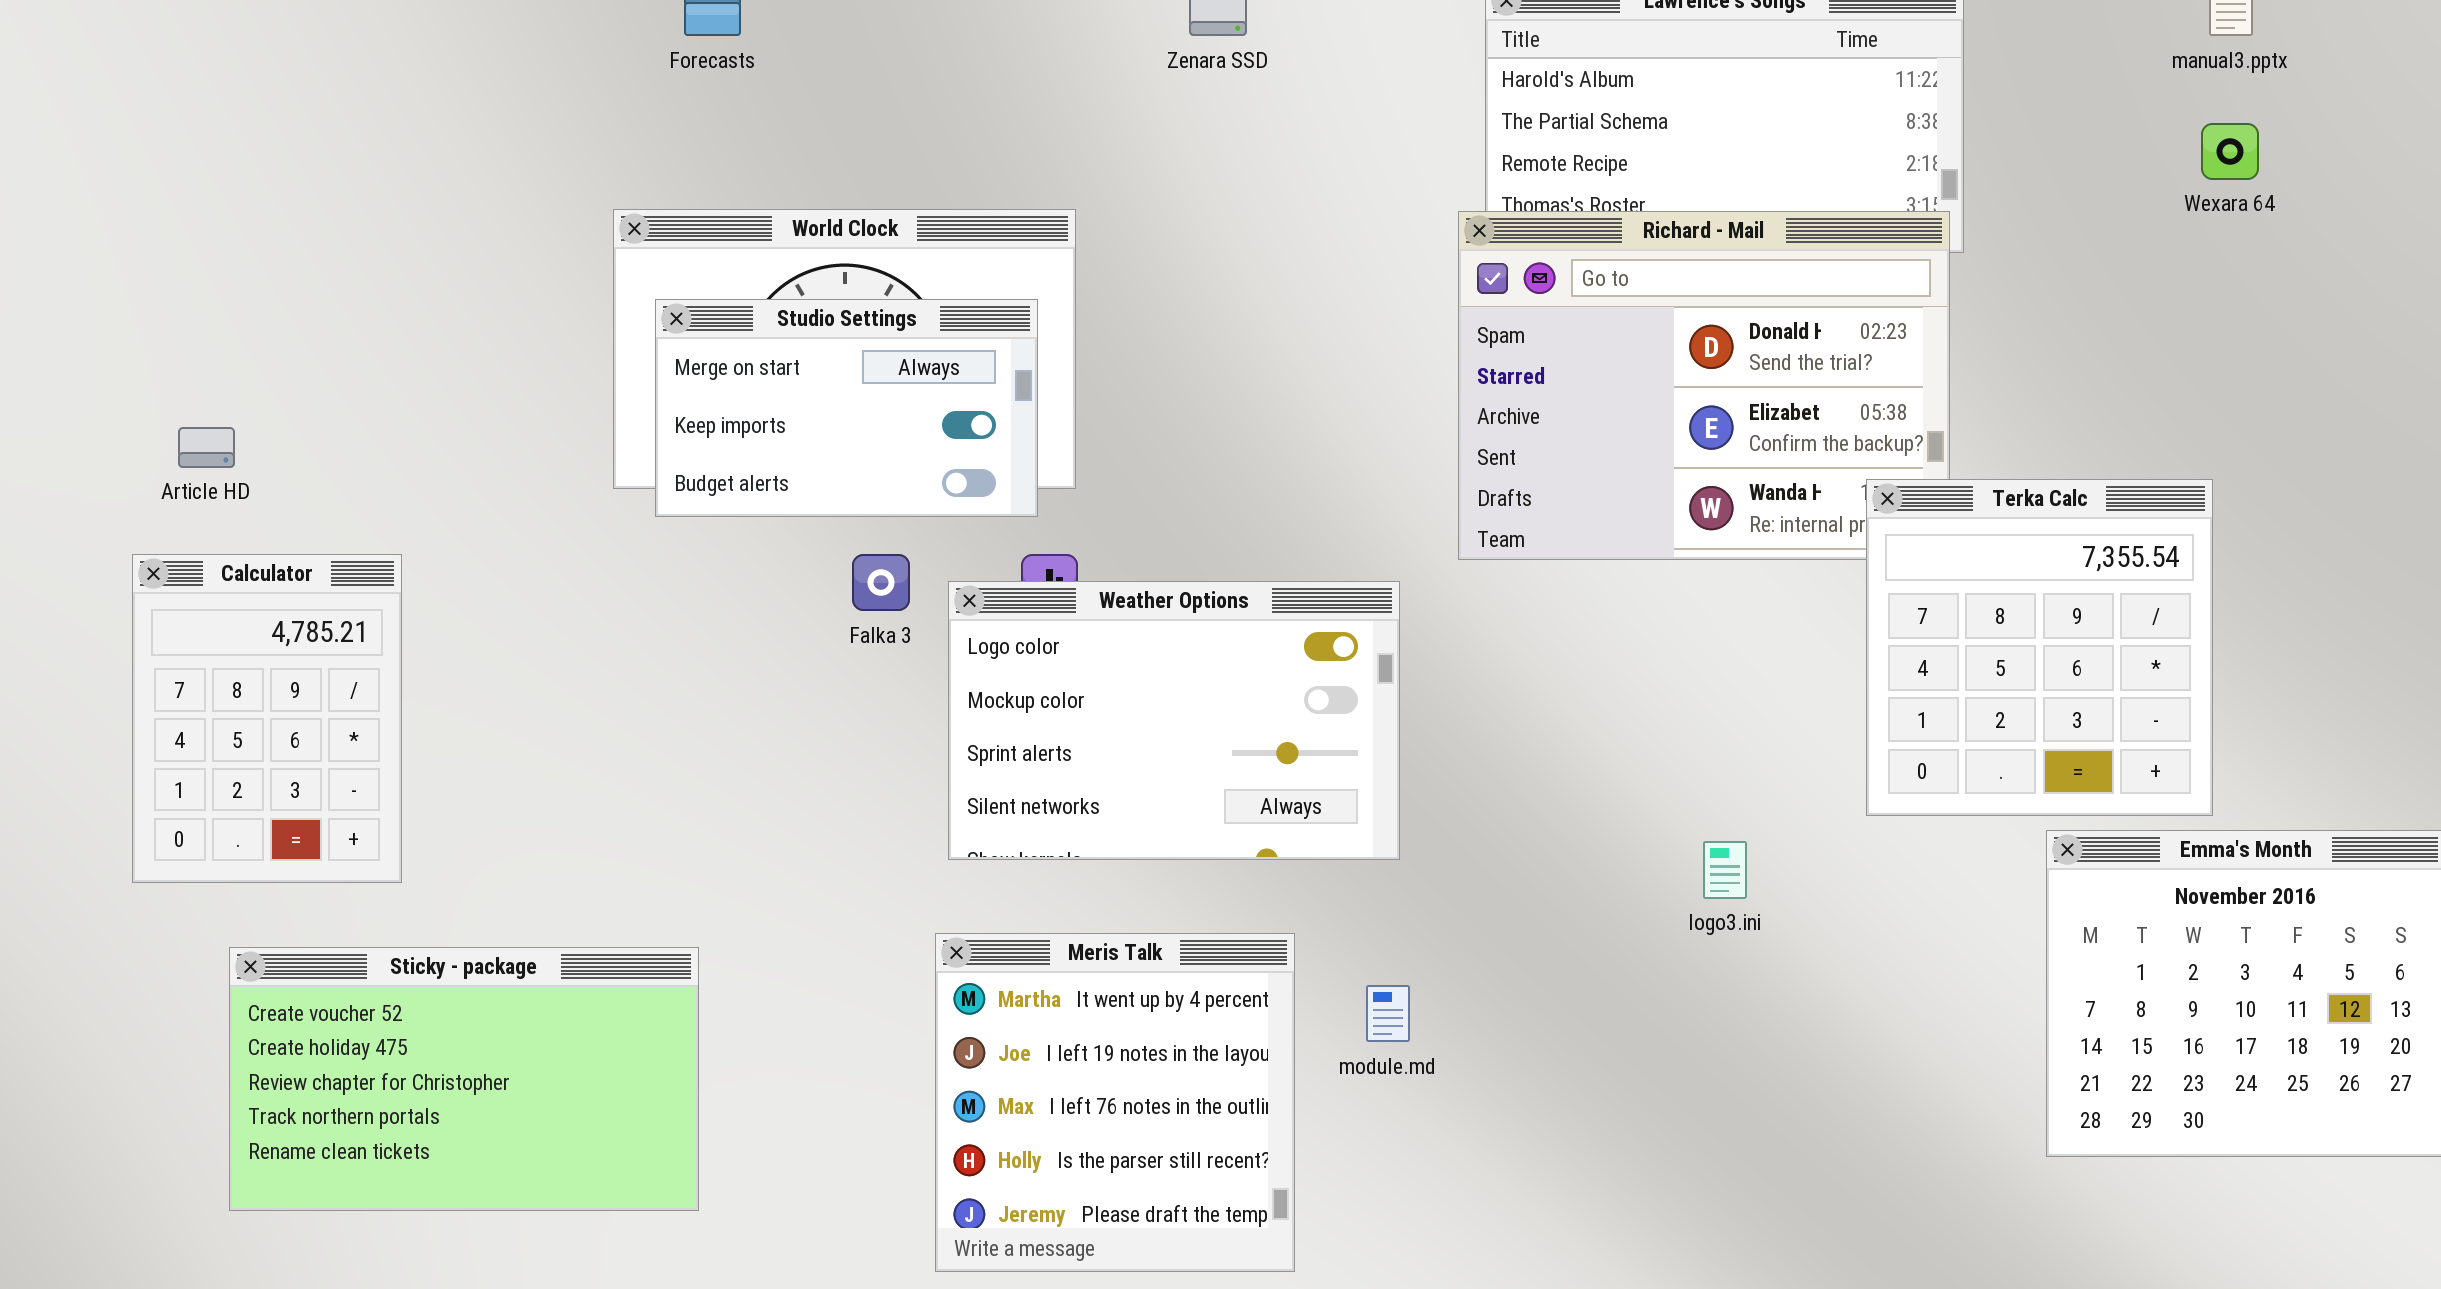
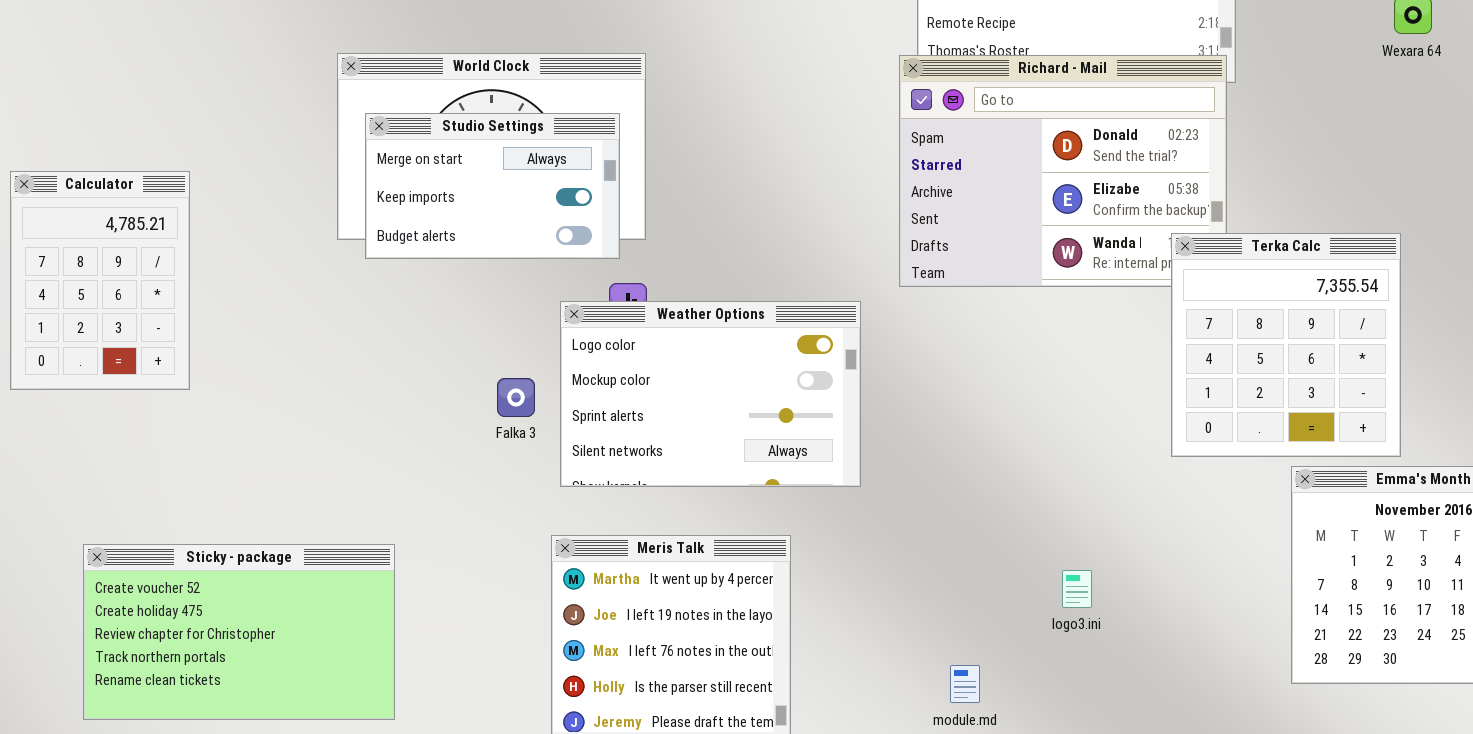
Calculator: [132,554,402,883] -> [10,171,190,390], moved
Falka 3: [852,554,910,611] -> [497,378,535,417], moved
logo3.ini: [1703,841,1747,899] -> [1062,570,1092,608], moved
module.md: [1366,985,1410,1042] -> [950,665,980,703], moved

